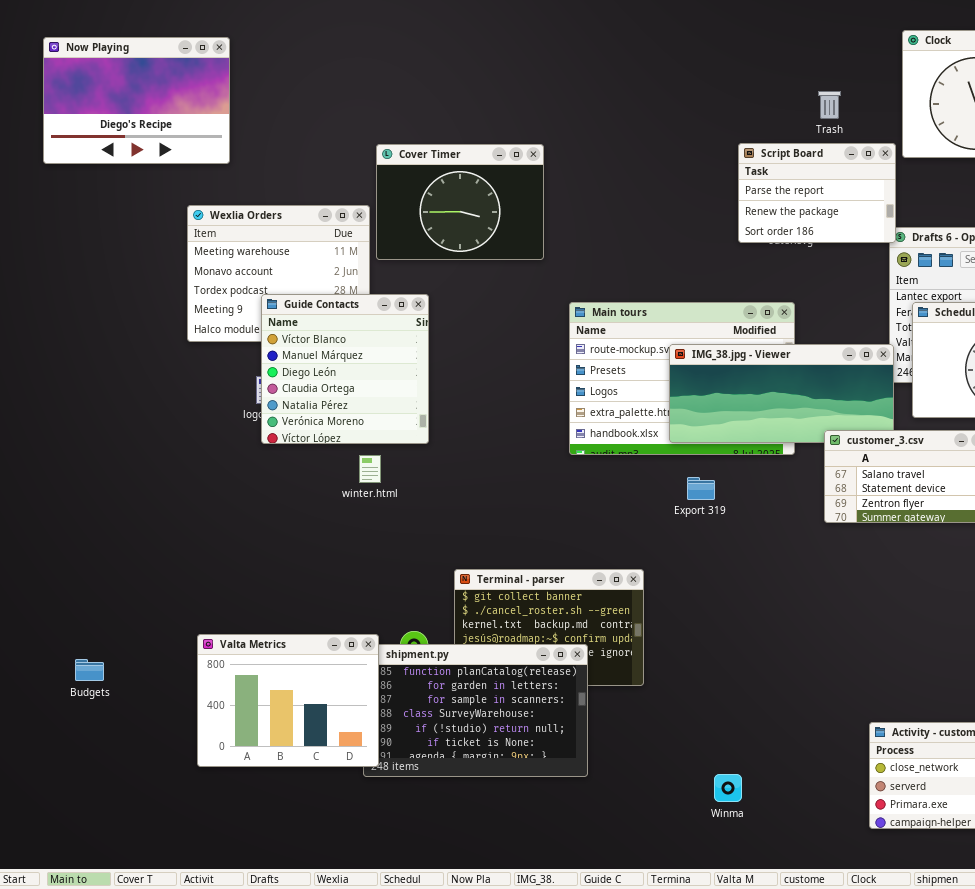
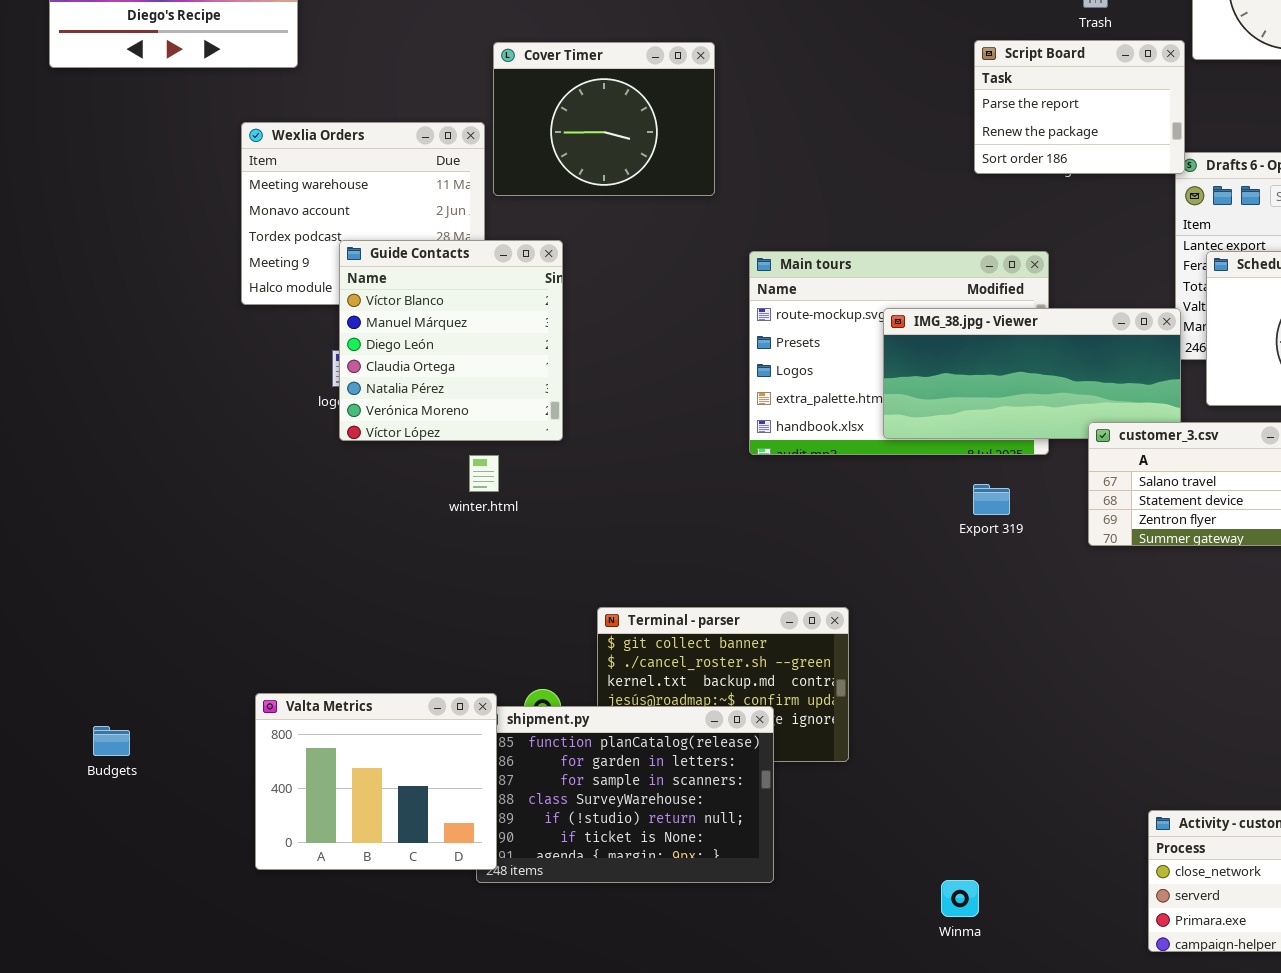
Export 319: [687,477,715,500] -> [973,484,1010,515], moved

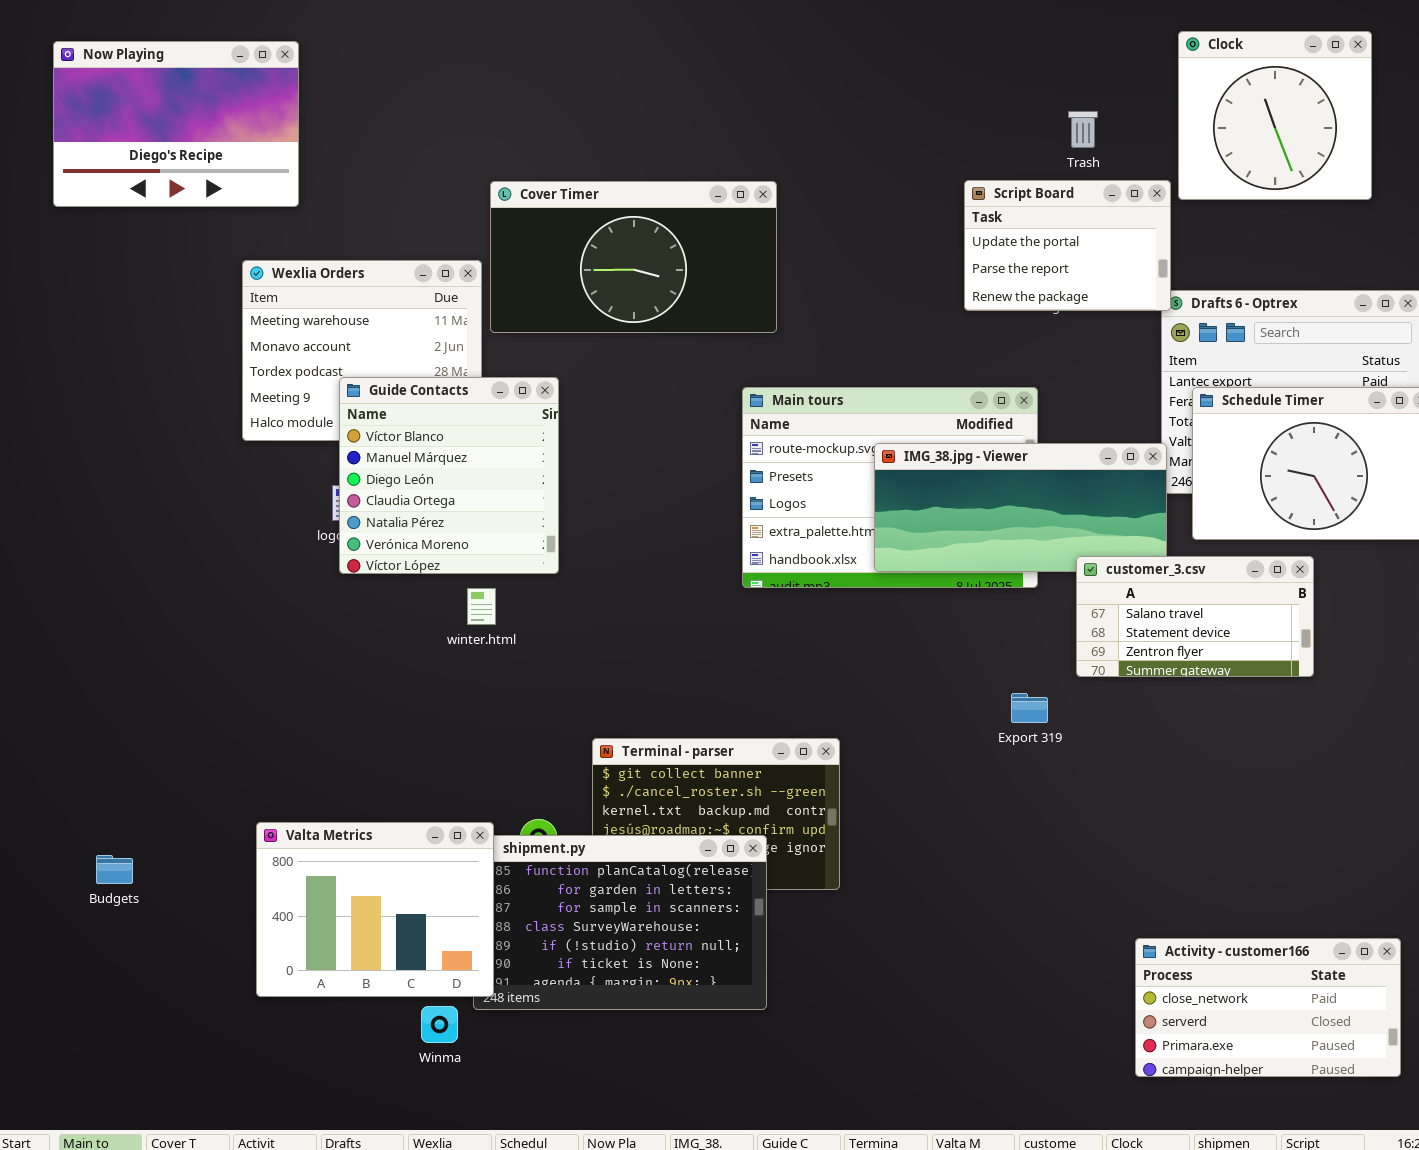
Script Board: [974,40,1185,174] -> [964,180,1171,311], scrolled up 1 row
Cover Timer: [493,42,715,196] -> [490,181,777,333], resized
Export 319: [973,484,1010,515] -> [1011,693,1048,723], moved
Winma: [941,880,979,917] -> [421,1006,458,1043], moved

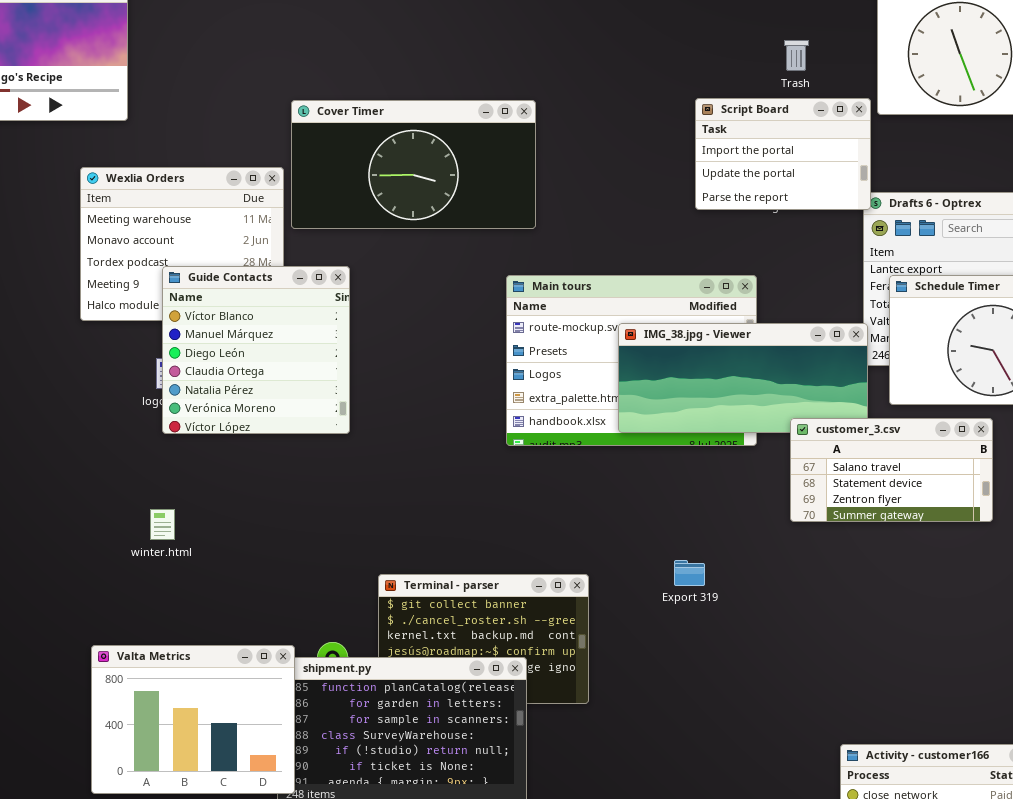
Script Board: [964,180,1171,311] -> [695,98,871,210], scrolled up 1 row
winter.html: [467,588,496,625] -> [150,509,175,540], moved
Export 319: [1011,693,1048,723] -> [674,560,705,586], moved

